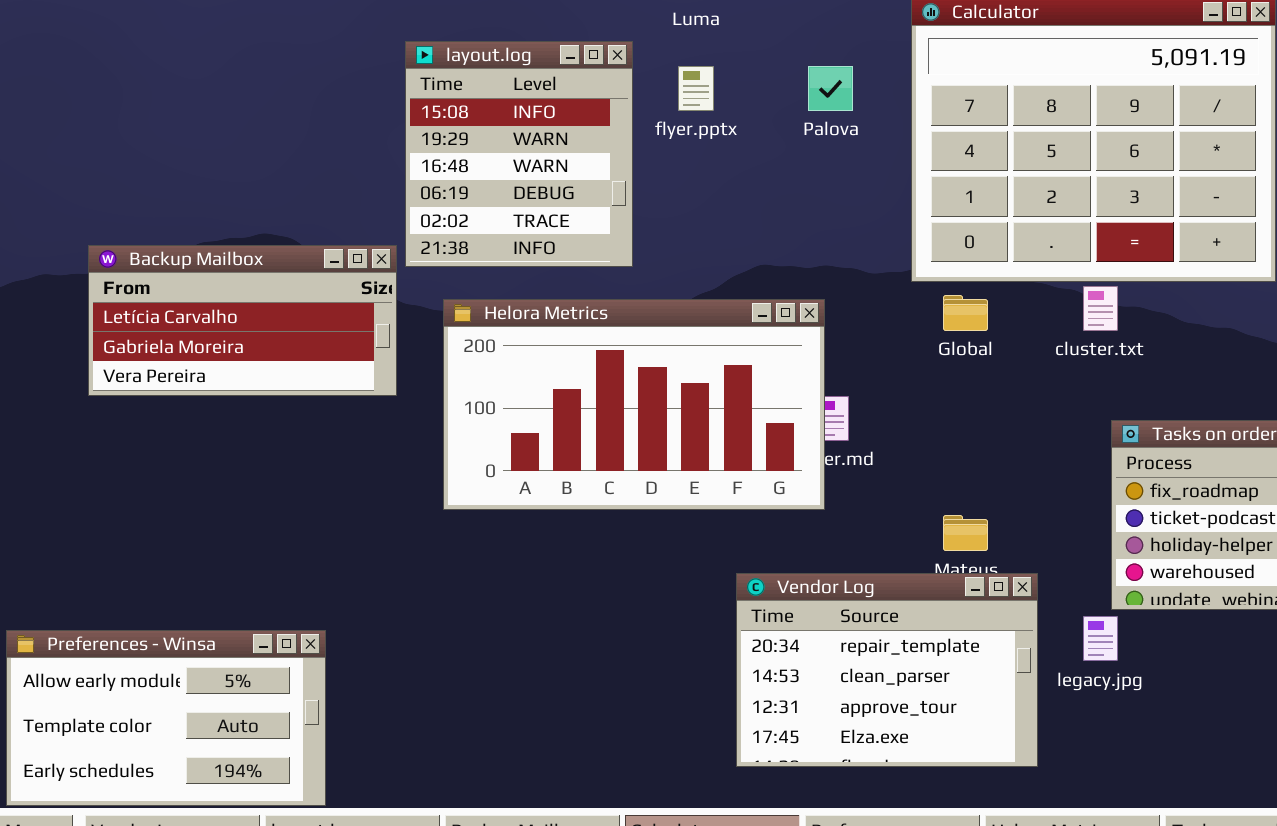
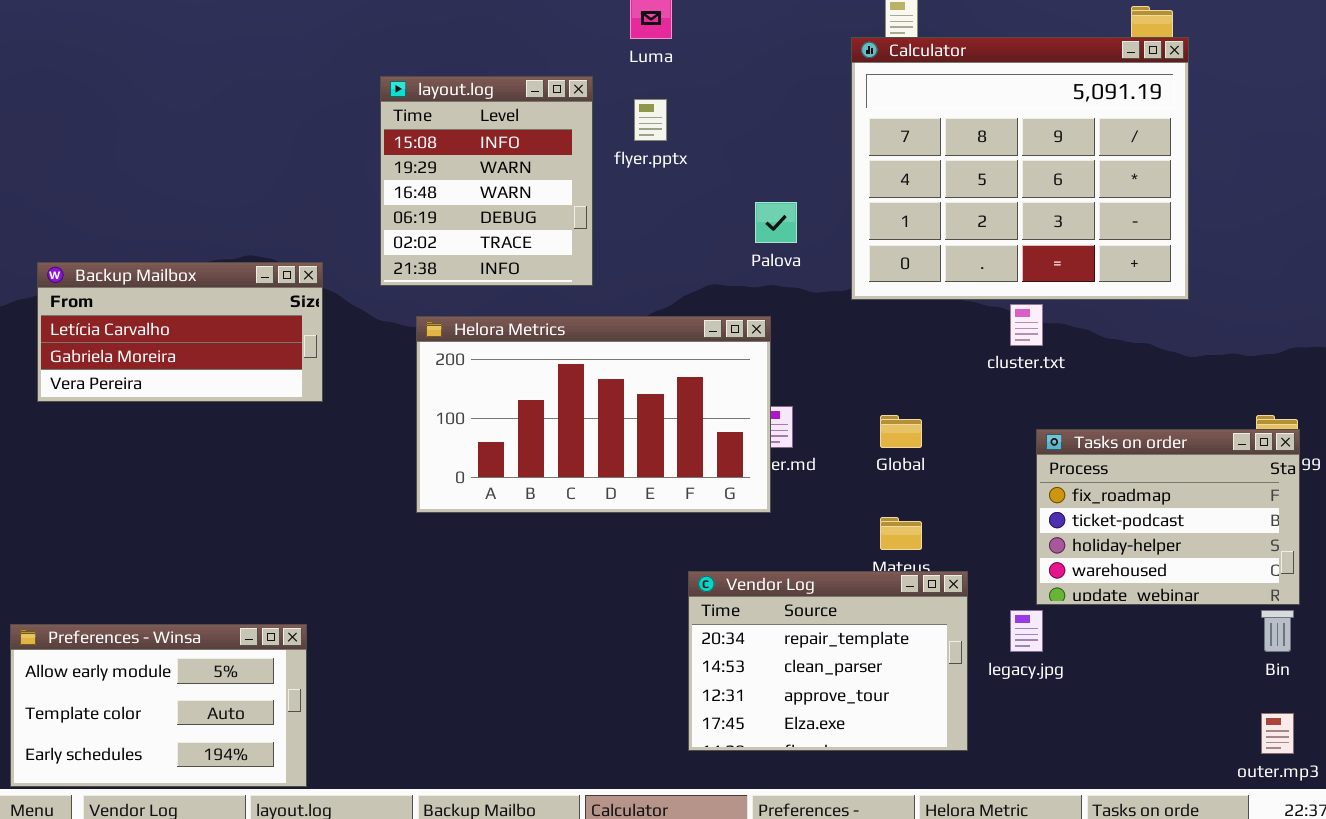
Palova: [808,66,853,111] -> [755,202,797,243], moved
Backup Mailbox: [88,245,397,396] -> [37,262,323,402], moved
Global: [943,295,988,331] -> [880,415,922,448], moved

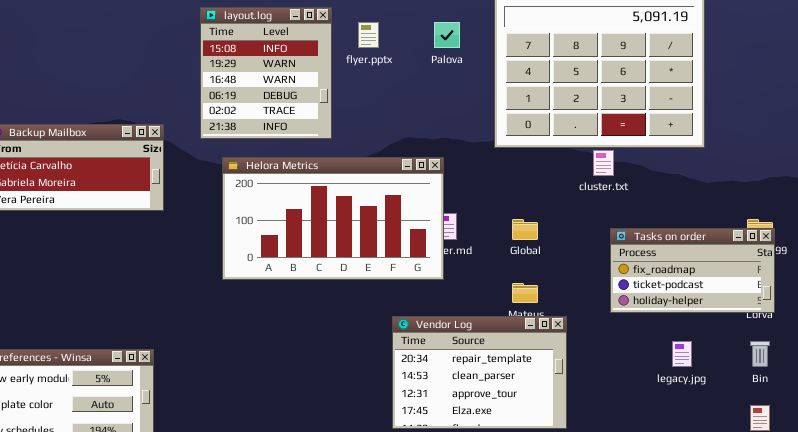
Palova: [755,202,797,243] -> [434,22,460,48], moved
Tasks on order: [1036,429,1300,605] -> [610,228,775,313], resized
legacy.jpg: [1010,610,1043,652] -> [672,341,692,367], moved

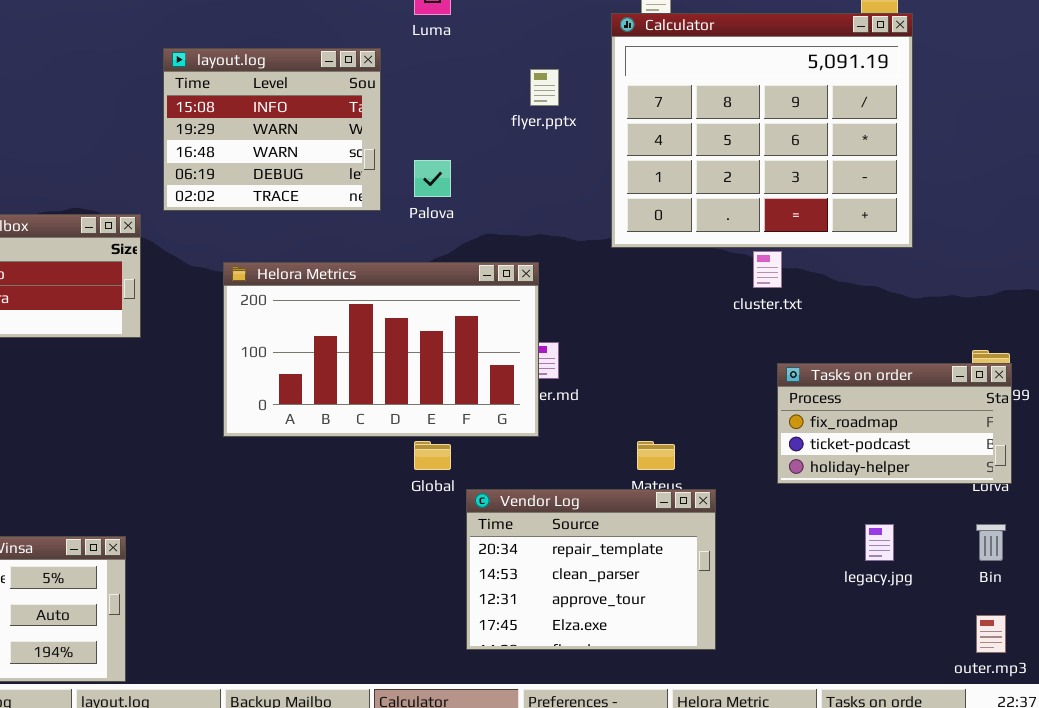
layout.log: [200,7,332,139] -> [163,48,381,211], resized
flyer.pptx: [358,22,379,48] -> [530,69,559,106], moved
Palova: [434,22,460,48] -> [414,160,451,197], moved
Global: [512,219,538,240] -> [414,441,451,470], moved

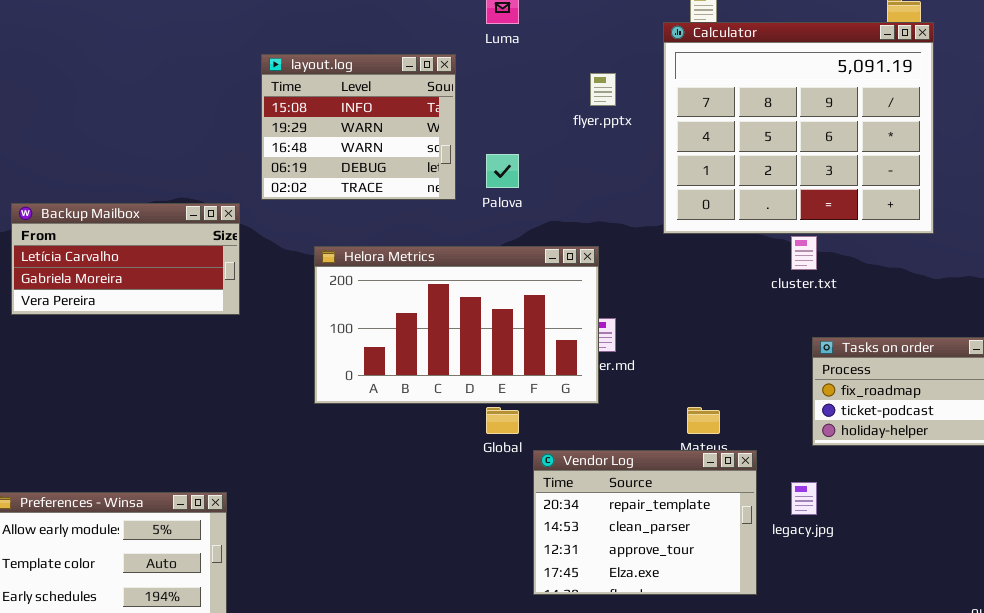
legacy.jpg: [865,524,894,561] -> [791,482,817,515], moved

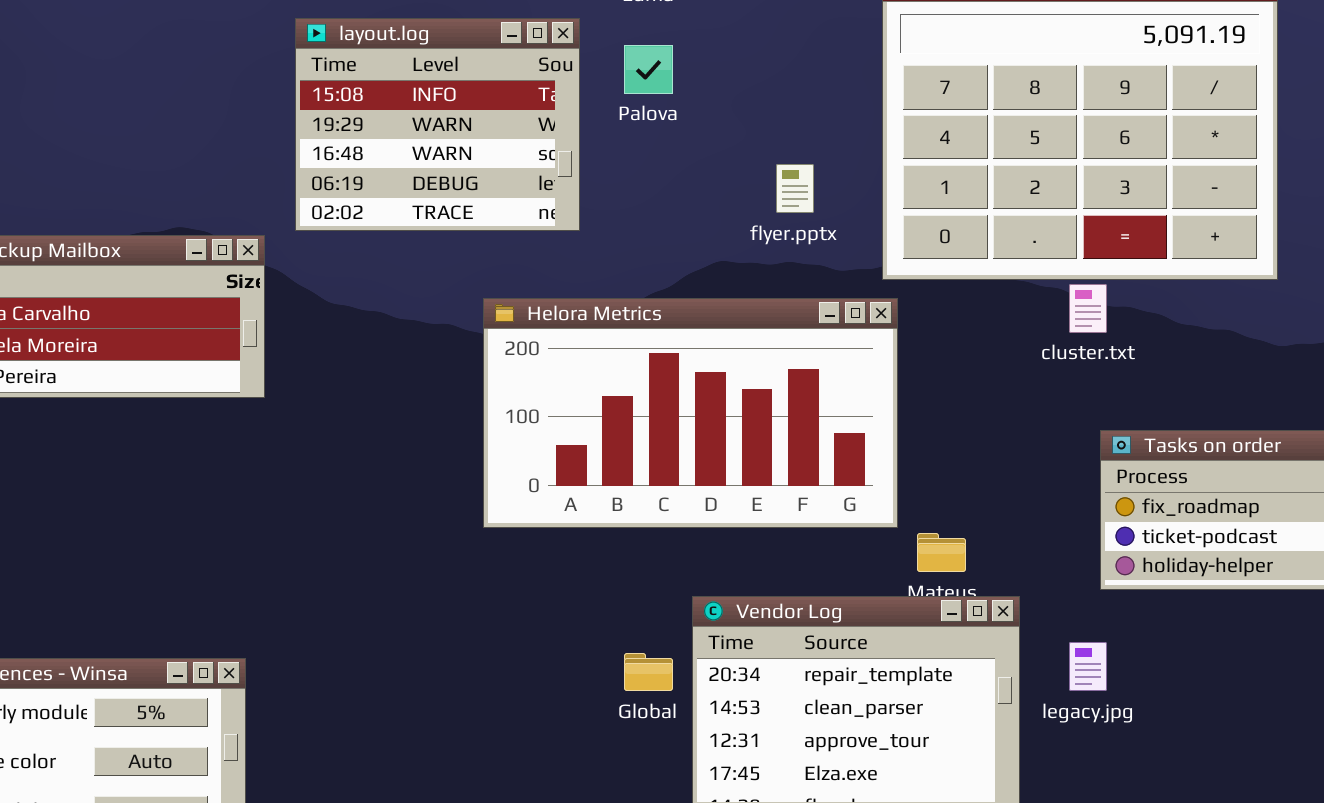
flyer.pptx: [590,73,616,106] -> [776,164,814,213], moved
Palova: [486,154,519,188] -> [624,45,673,94], moved
Helora Metrics: [314,246,599,404] -> [483,298,898,528], moved
Global: [486,407,519,434] -> [624,653,673,691], moved

